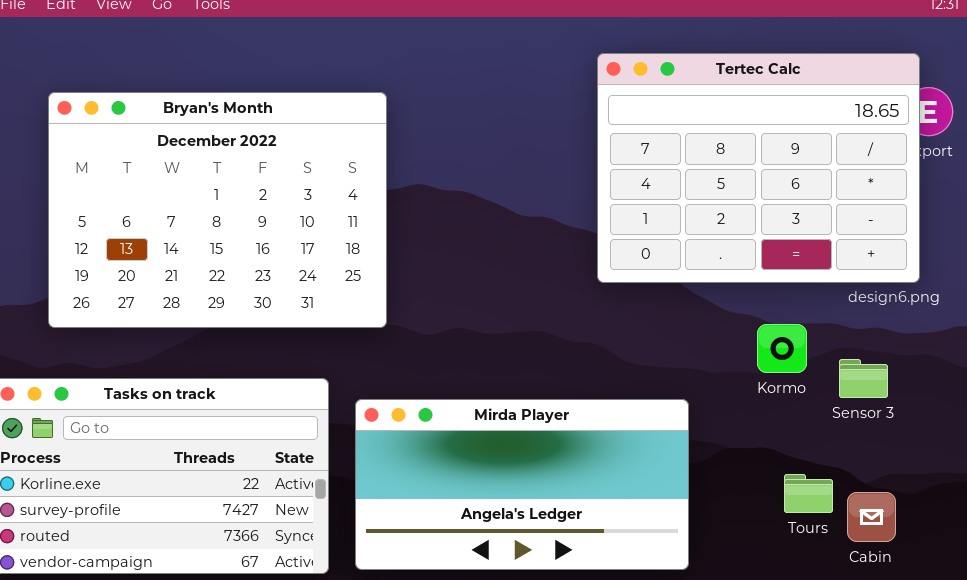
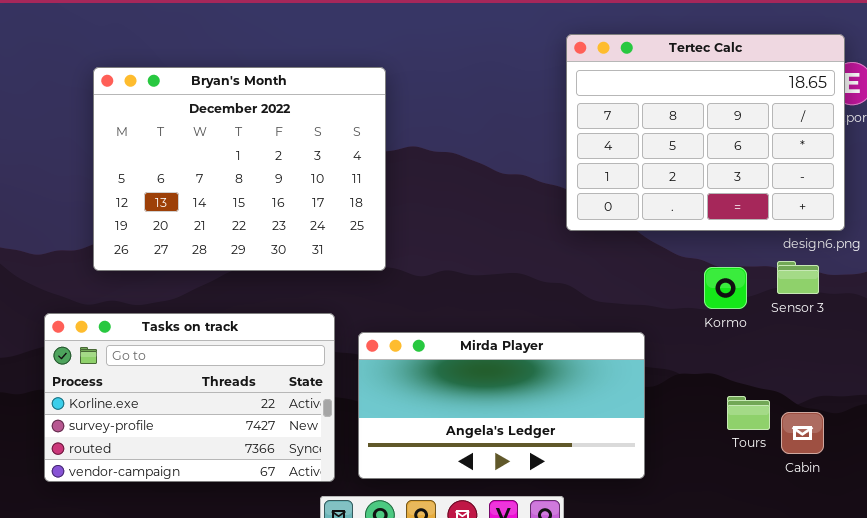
Sensor 3: [839,359,888,398] -> [777,261,819,294], moved

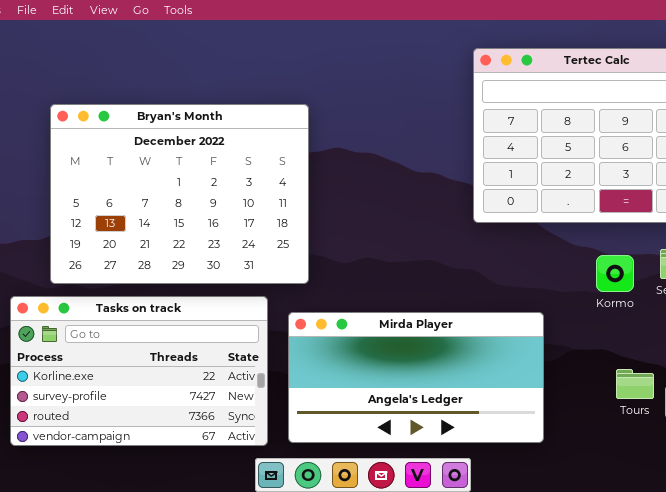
Bryan's Month: [93,67,386,271] -> [50,104,309,284], moved

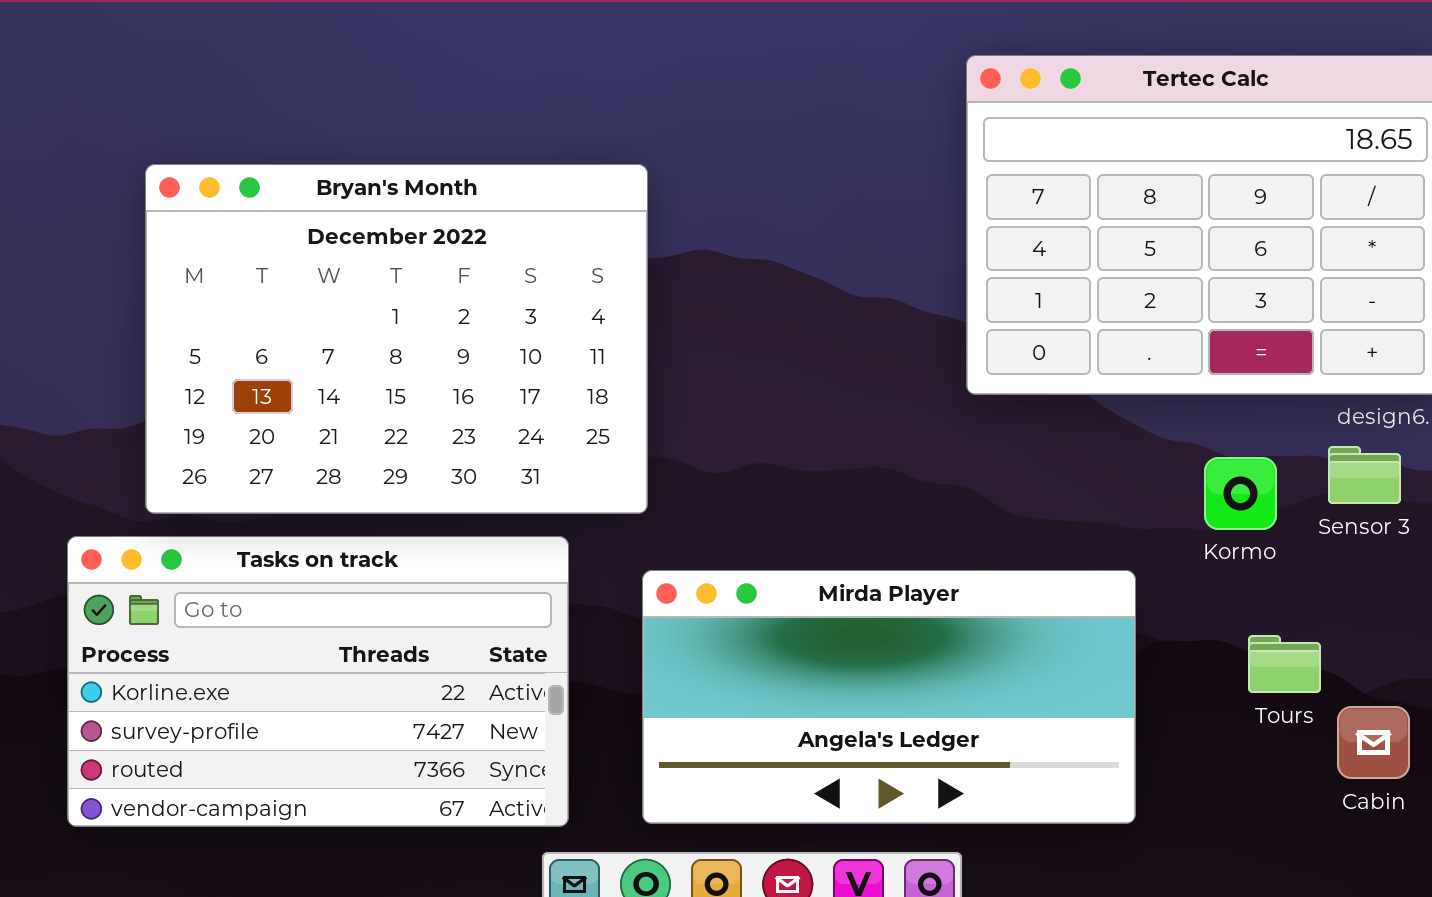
Mirda Player: [288,312,544,443] -> [642,570,1136,824], moved
Tours: [616,369,654,399] -> [1248,635,1321,693], moved

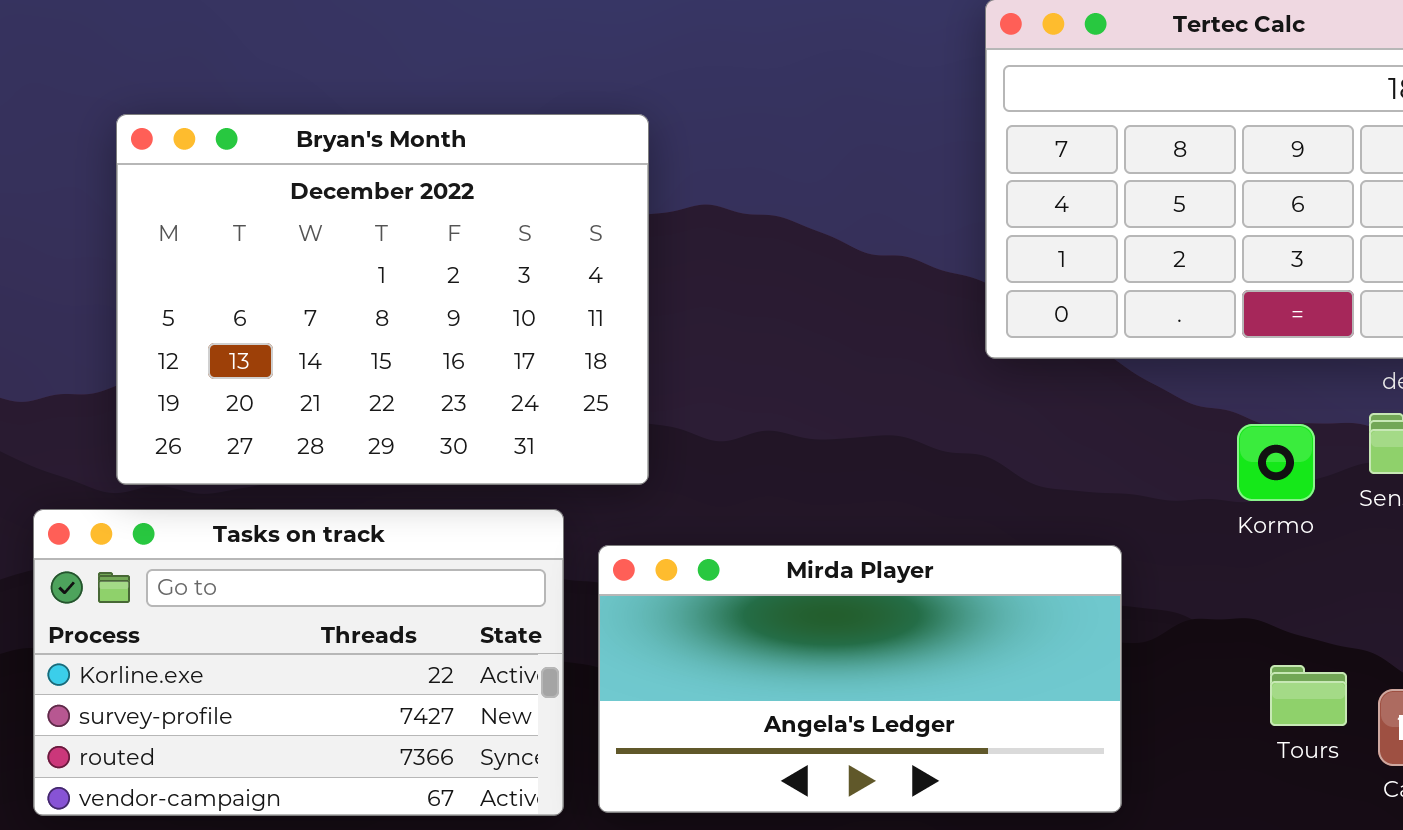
Mirda Player: [642,570,1136,824] -> [598,545,1122,813], moved
Tours: [1248,635,1321,693] -> [1270,665,1347,726], moved

